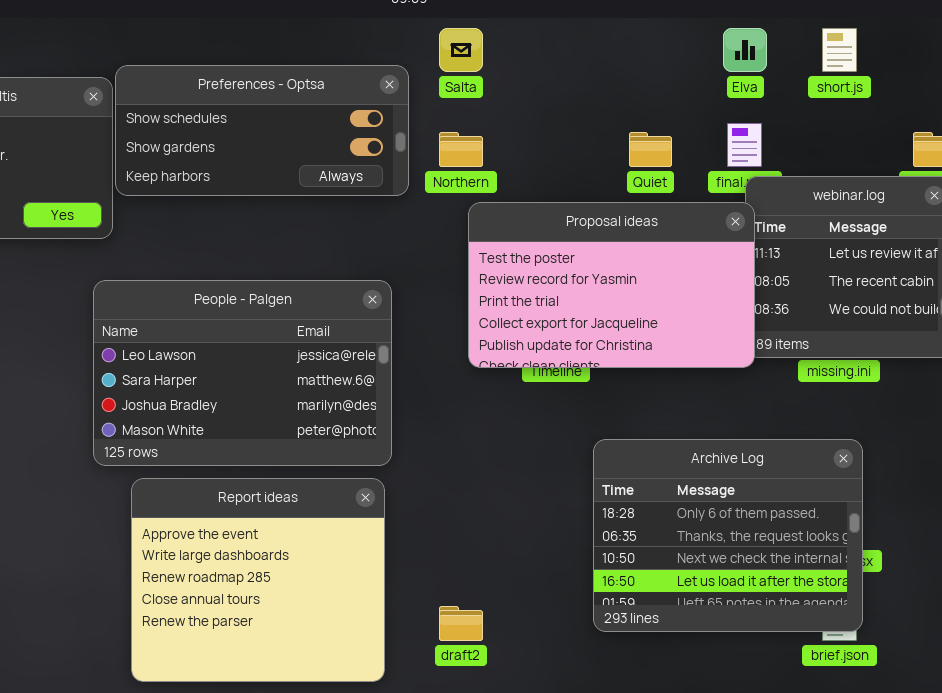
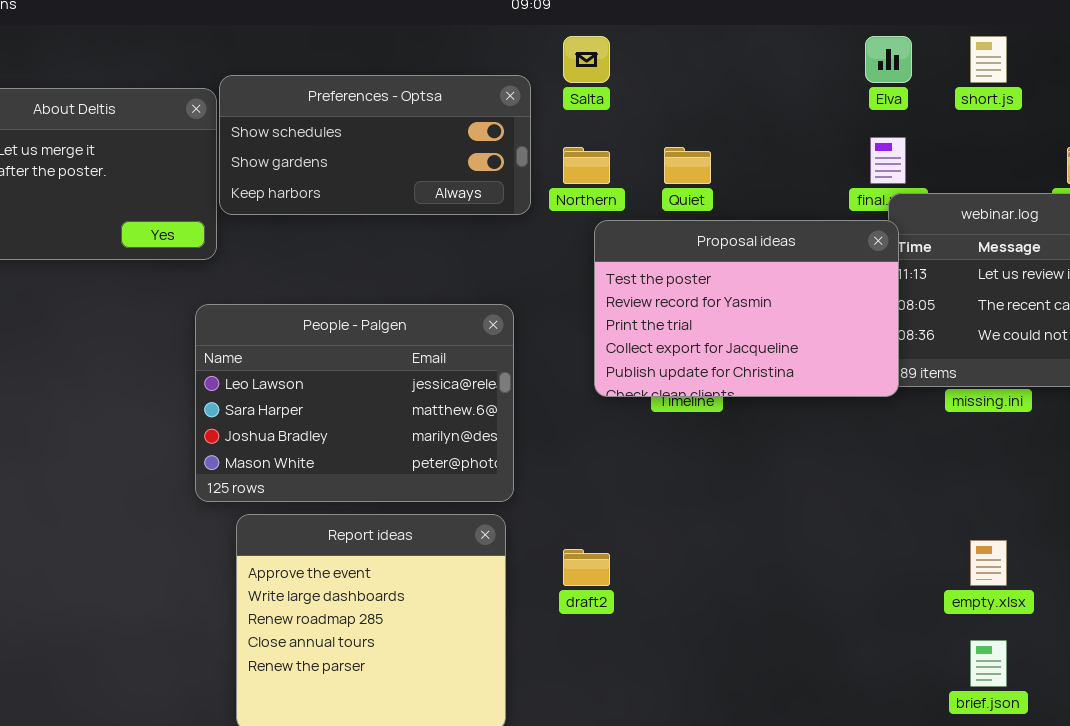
Quiet: [629,132,672,167] -> [664,147,711,184], moved
Archive Log: [593,439,863,632] -> none, closed
draft2: [439,606,483,641] -> [563,549,610,586], moved

